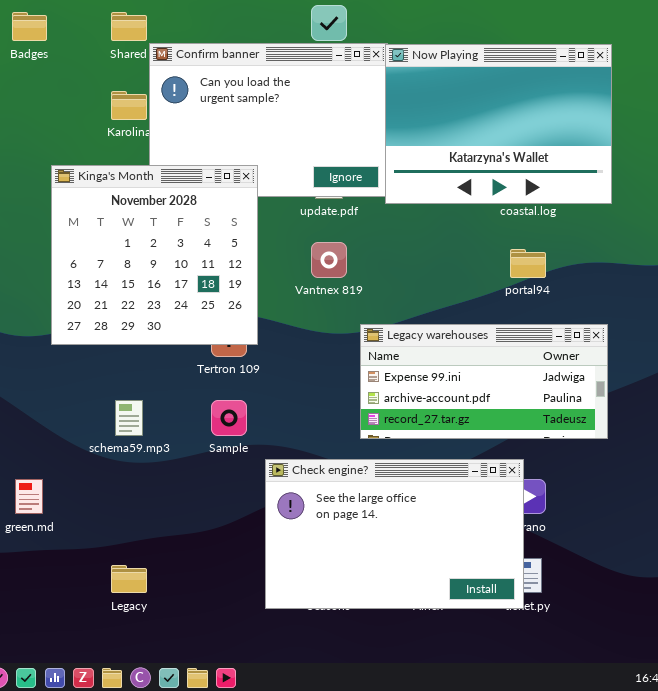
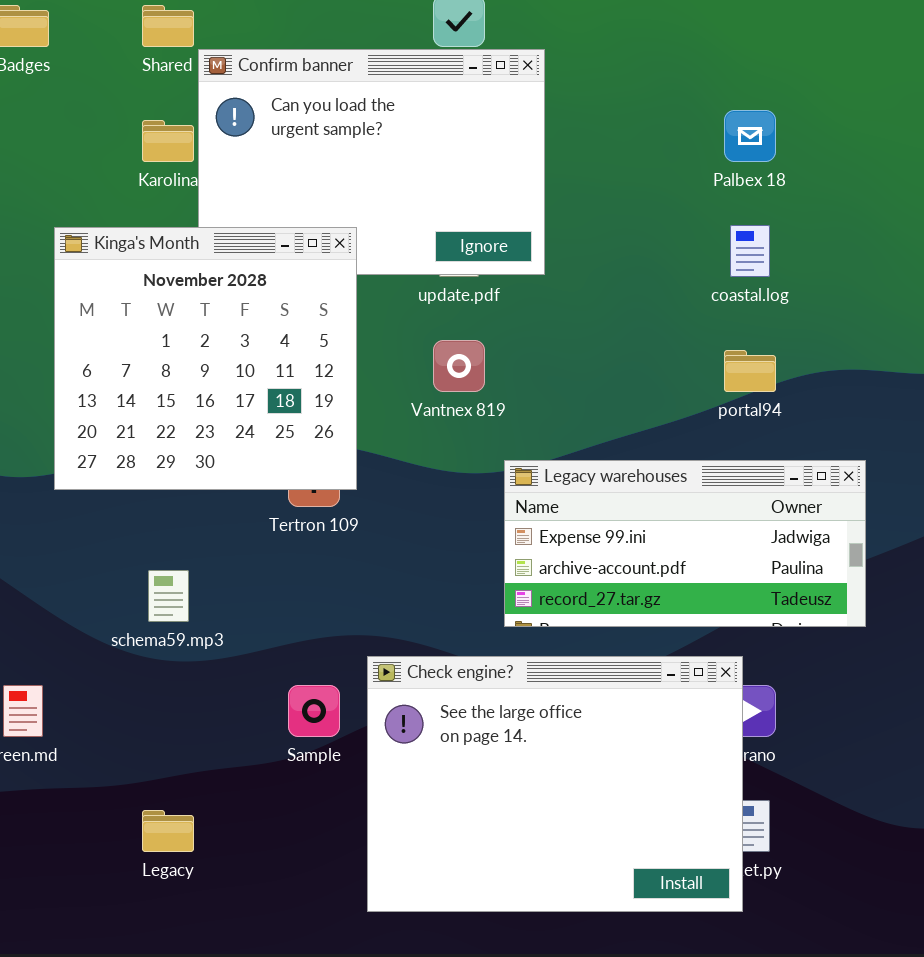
Now Playing: [385,44,612,204] -> none, closed
Sample: [211,400,247,436] -> [288,685,340,737], moved
Check engine?: [265,459,524,609] -> [367,656,743,912], resized

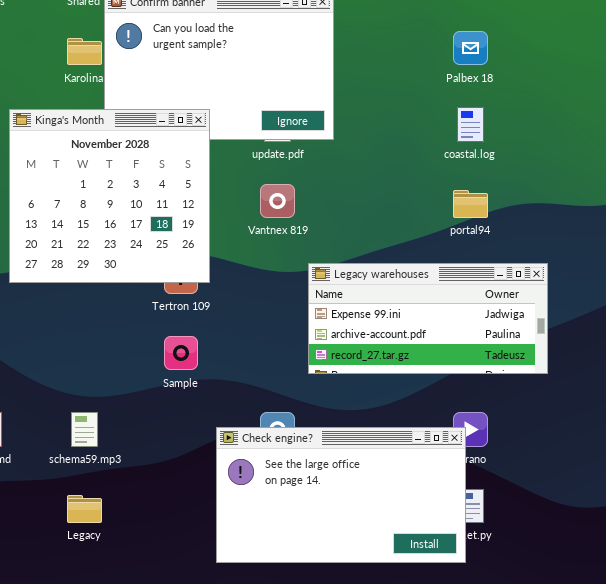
schema59.mp3: [148,570,189,622] -> [71,412,98,447], moved
Check engine?: [367,656,743,912] -> [216,427,466,563], resized
Sample: [288,685,340,737] -> [164,336,198,370], moved

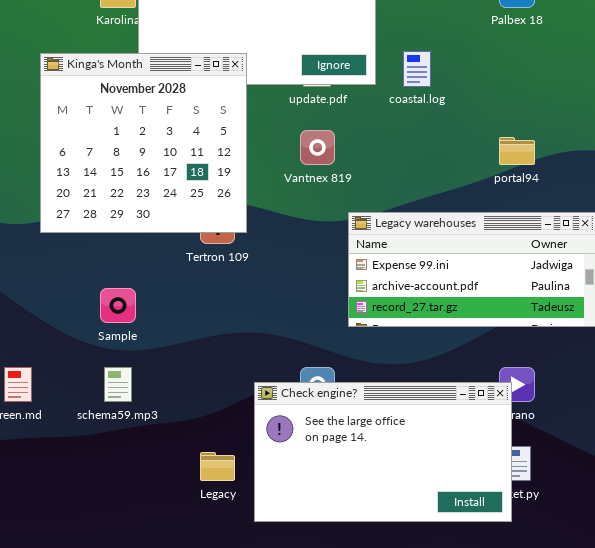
coastal.log: [457,107,484,142] -> [403,51,431,87], moved
Sample: [164,336,198,370] -> [100,288,136,323], moved
Legacy: [67,495,102,523] -> [200,452,235,481], moved

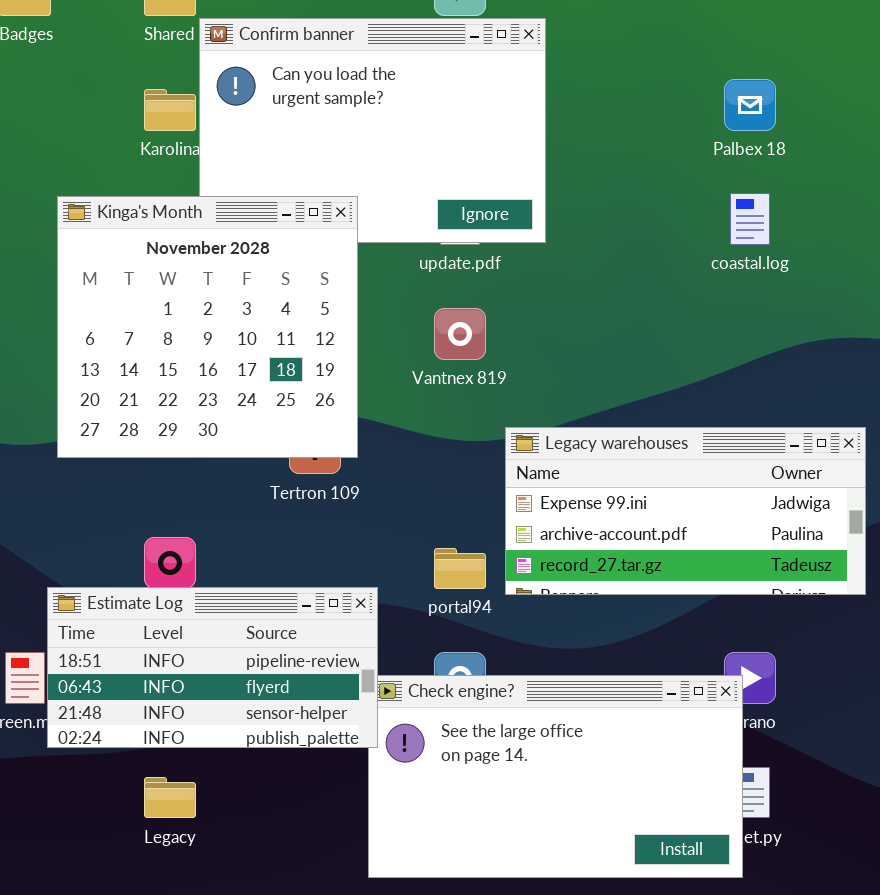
coastal.log: [403,51,431,87] -> [730,193,770,245], moved
portal94: [499,137,535,165] -> [434,548,486,589], moved
Estimate Log: none -> [47,587,378,748], opened
Legacy: [200,452,235,481] -> [144,777,196,818], moved

